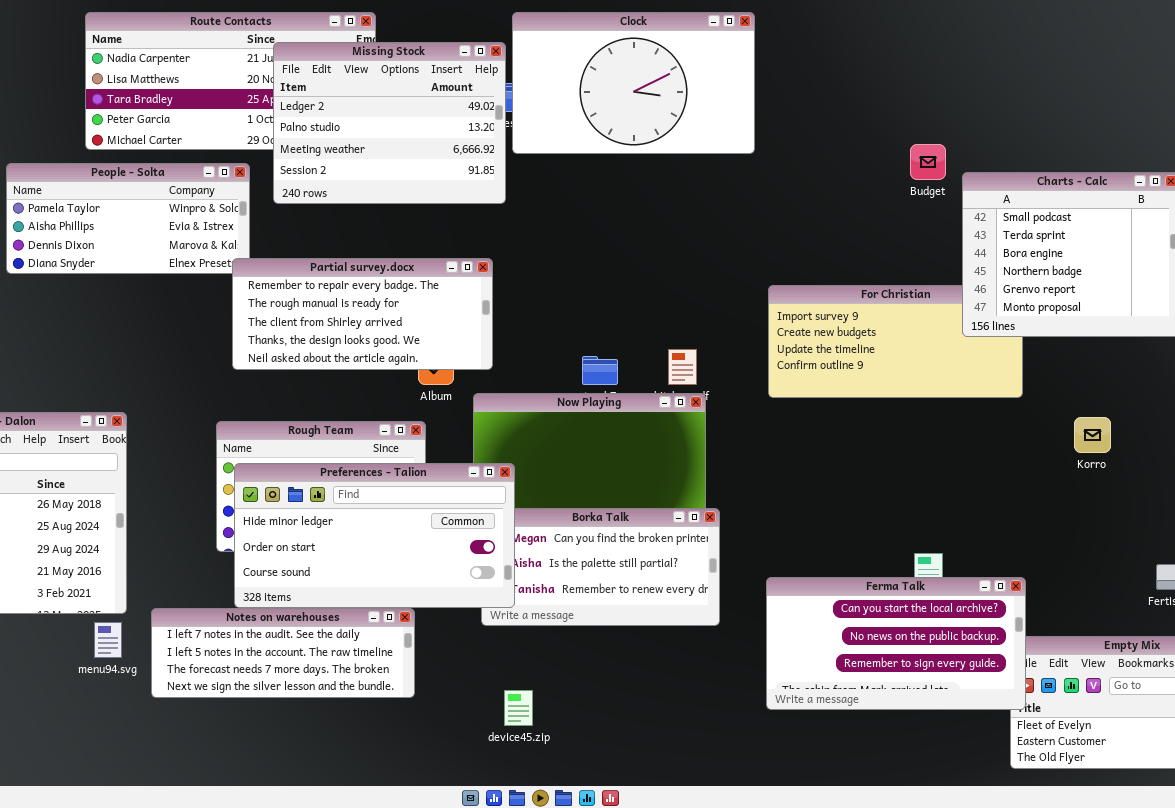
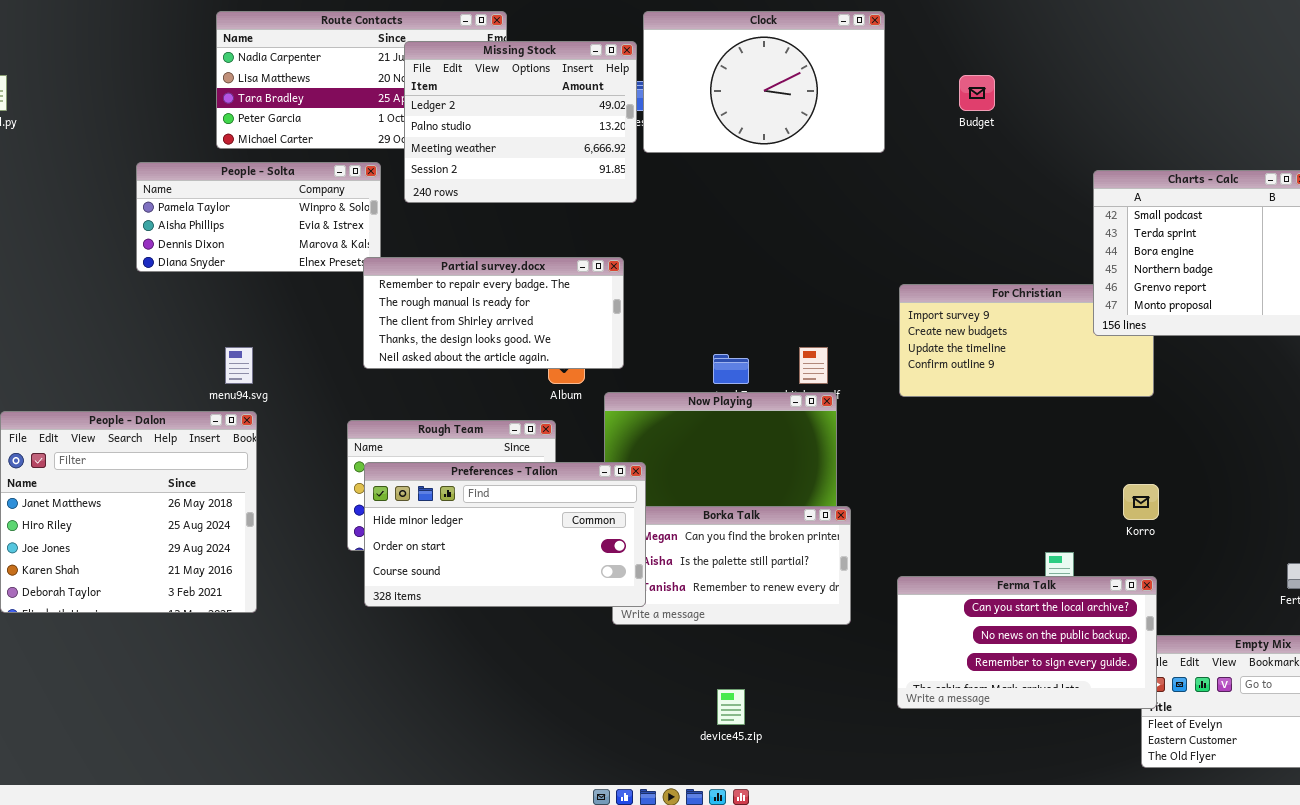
Budget: [910,144,946,180] -> [959,75,995,111], moved
Korro: [1074,417,1111,453] -> [1123,484,1159,520], moved
Notes on warehouses: [151,608,415,698] -> none, closed
menu94.svg: [94,622,122,658] -> [225,347,253,384], moved
device45.zip: [504,690,533,726] -> [717,689,745,725], moved

